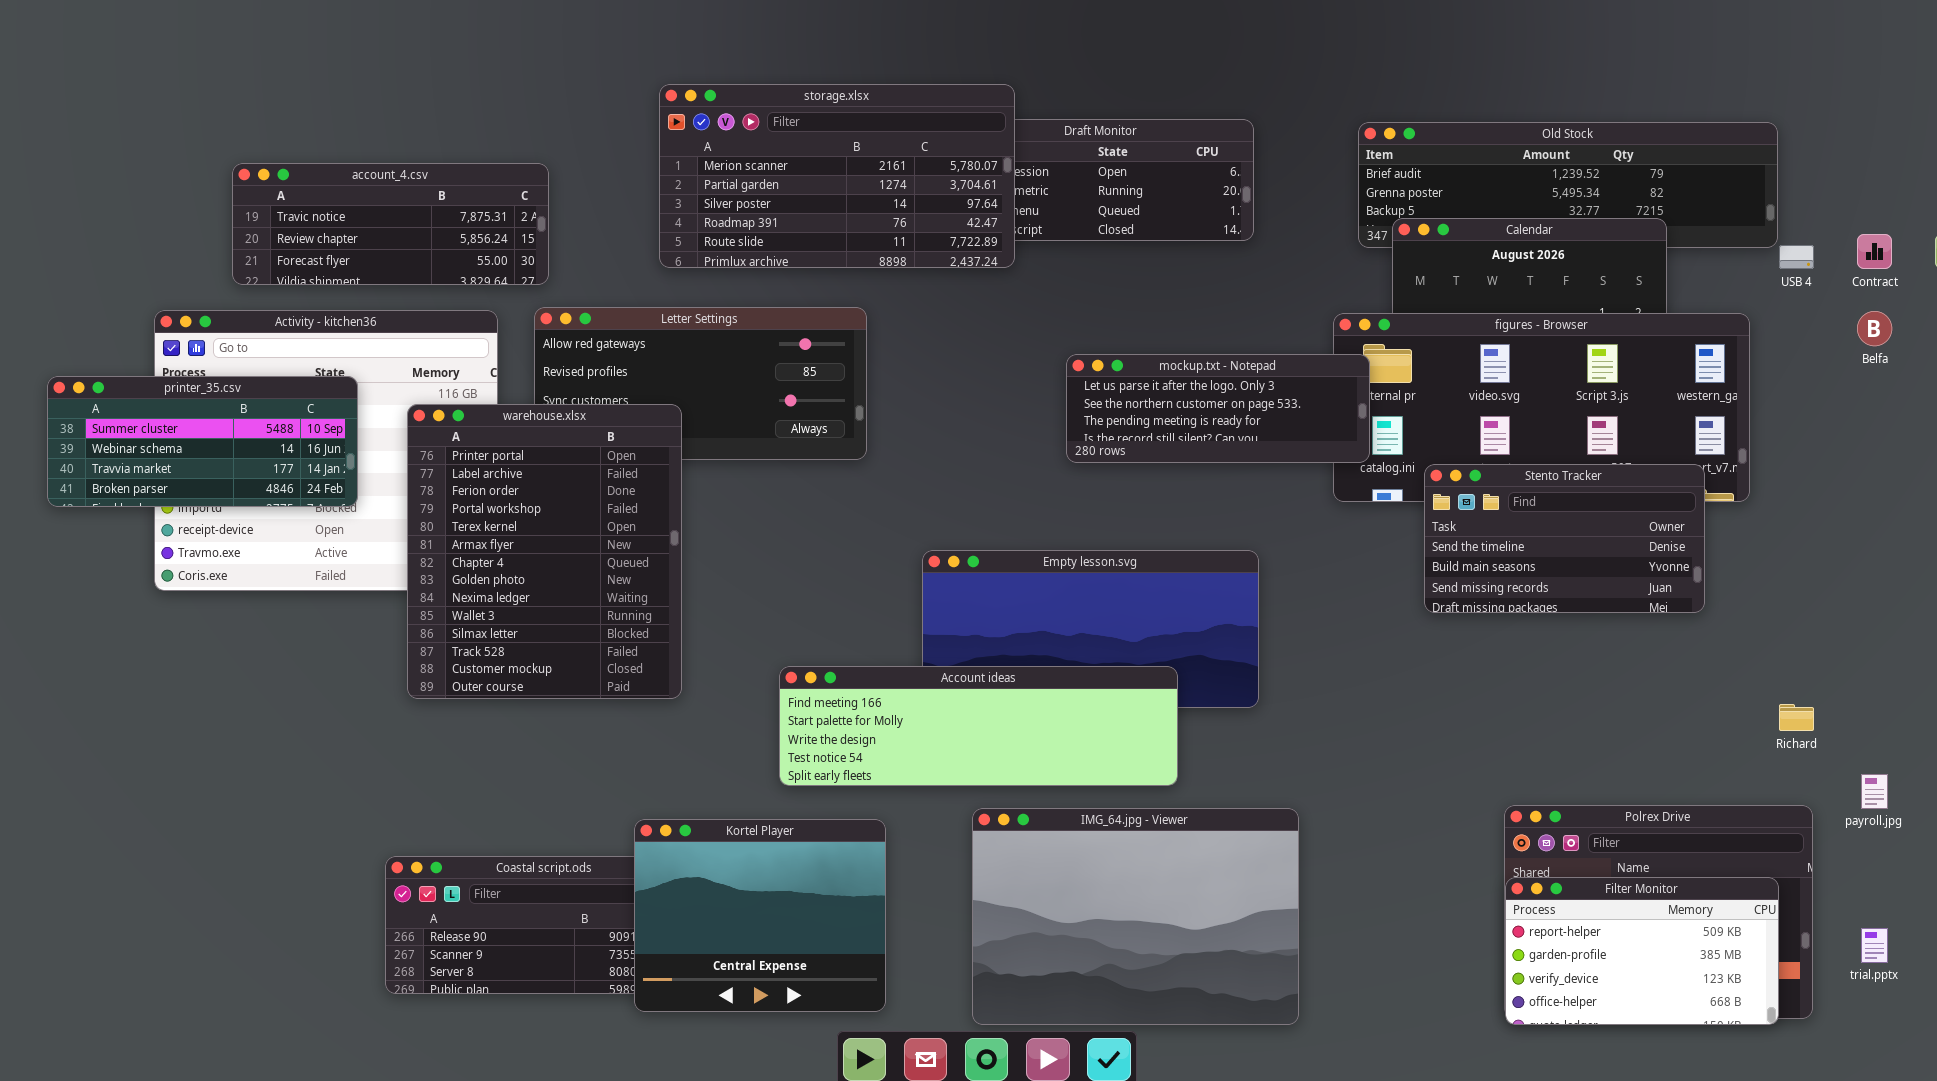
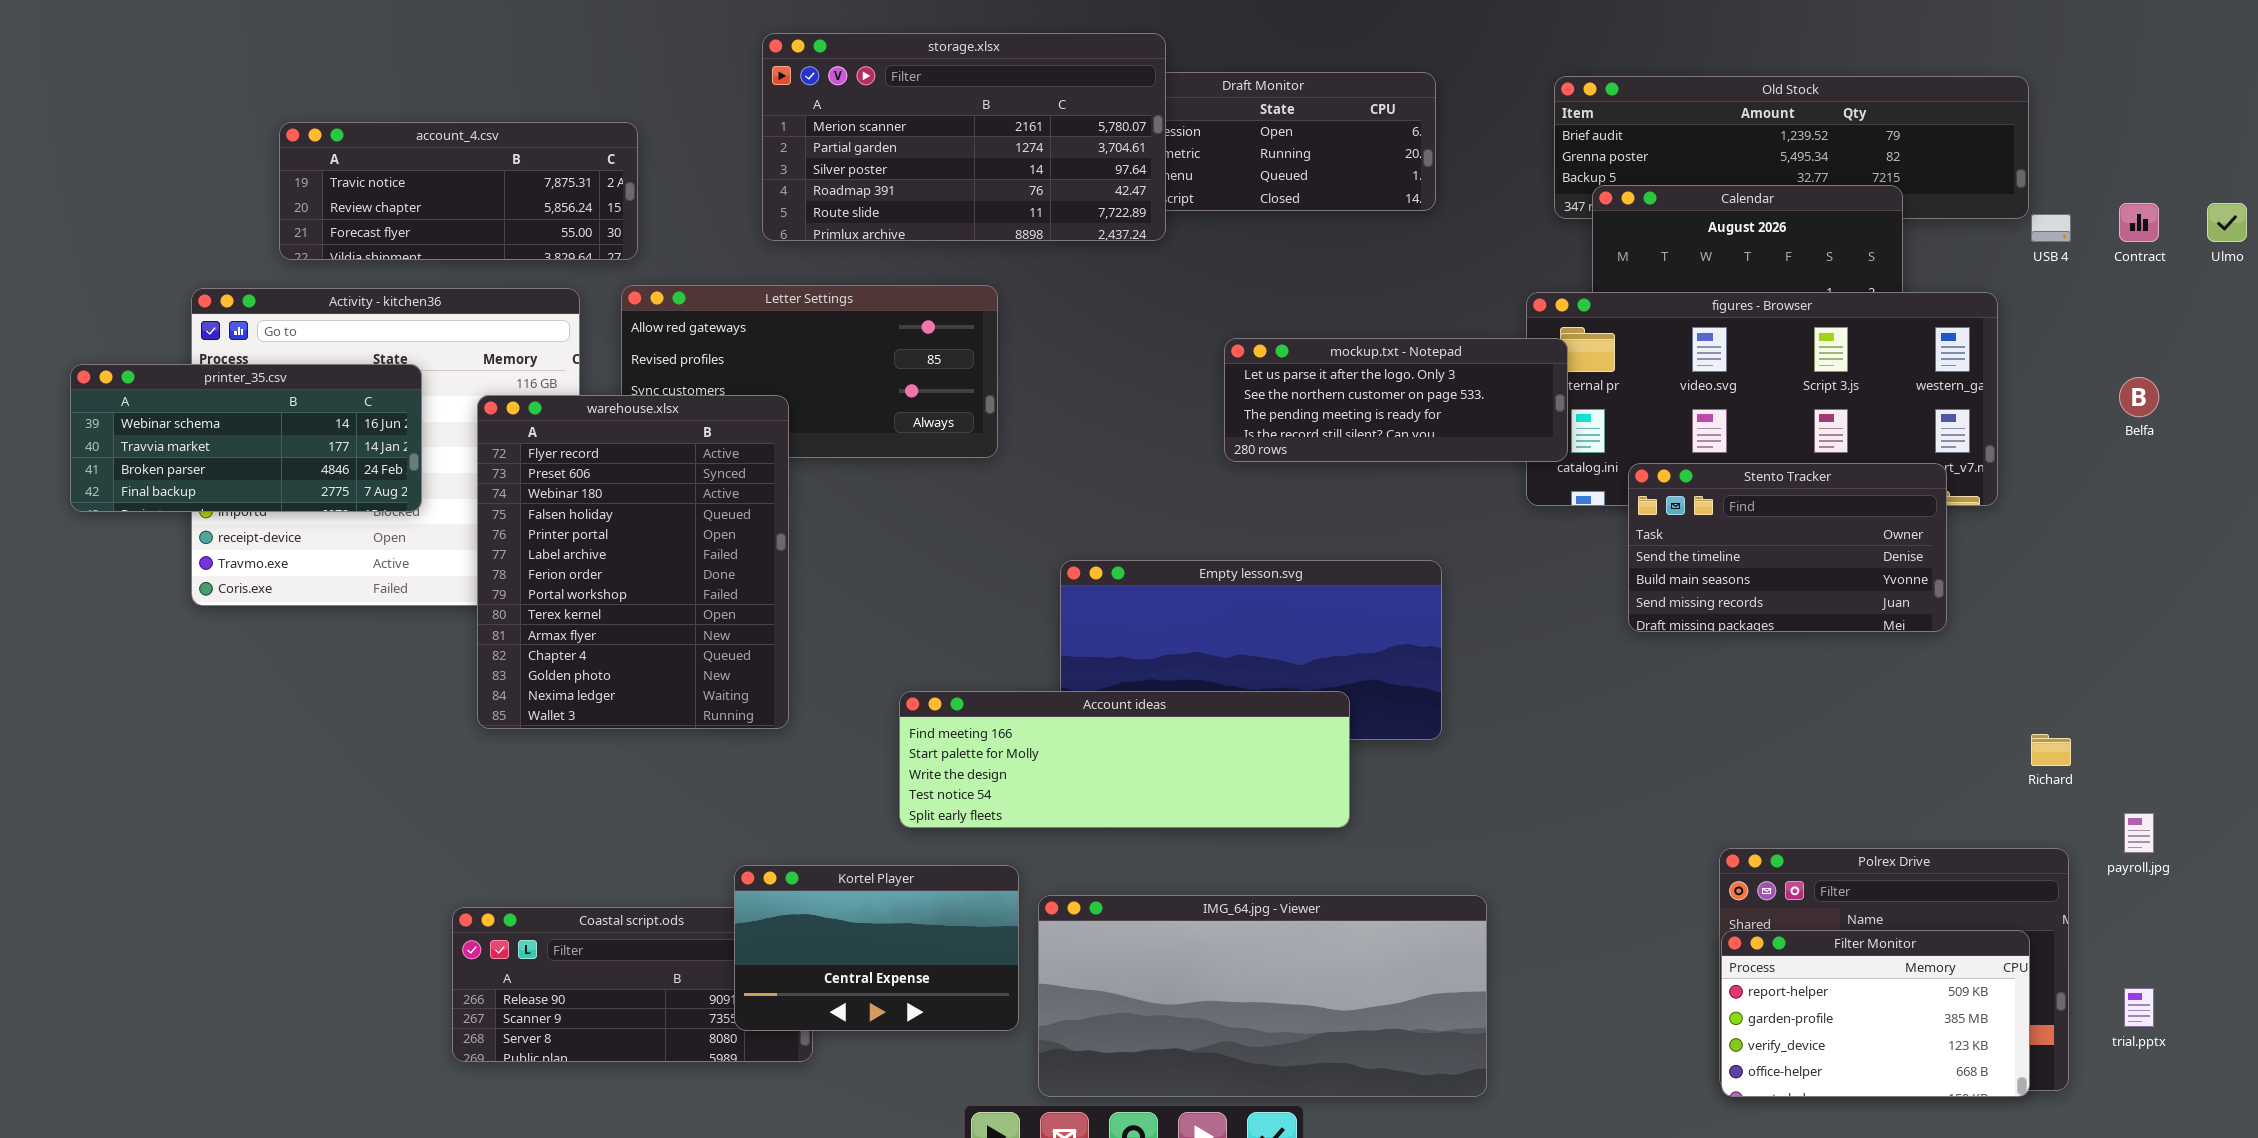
Belfa: [1857,311,1892,346] -> [2119,377,2159,417], moved
printer_35.csv: [47,376,358,507] -> [70,364,422,512], scrolled down 1 row
warehouse.xlsx: [407,404,682,699] -> [477,395,789,729], scrolled up 4 rows
IMG_64.jpg - Viewer: [972,808,1299,1025] -> [1038,895,1487,1097], resized
Kortel Player: [634,819,886,1012] -> [734,865,1019,1031], resized

